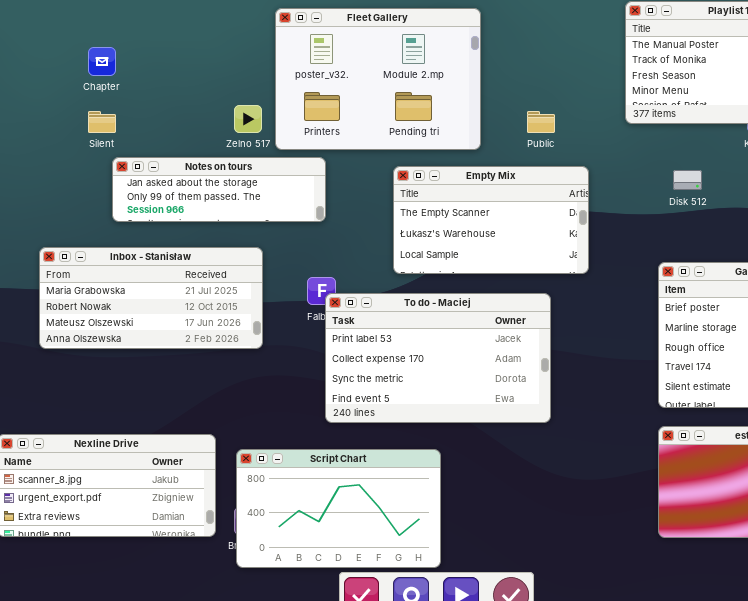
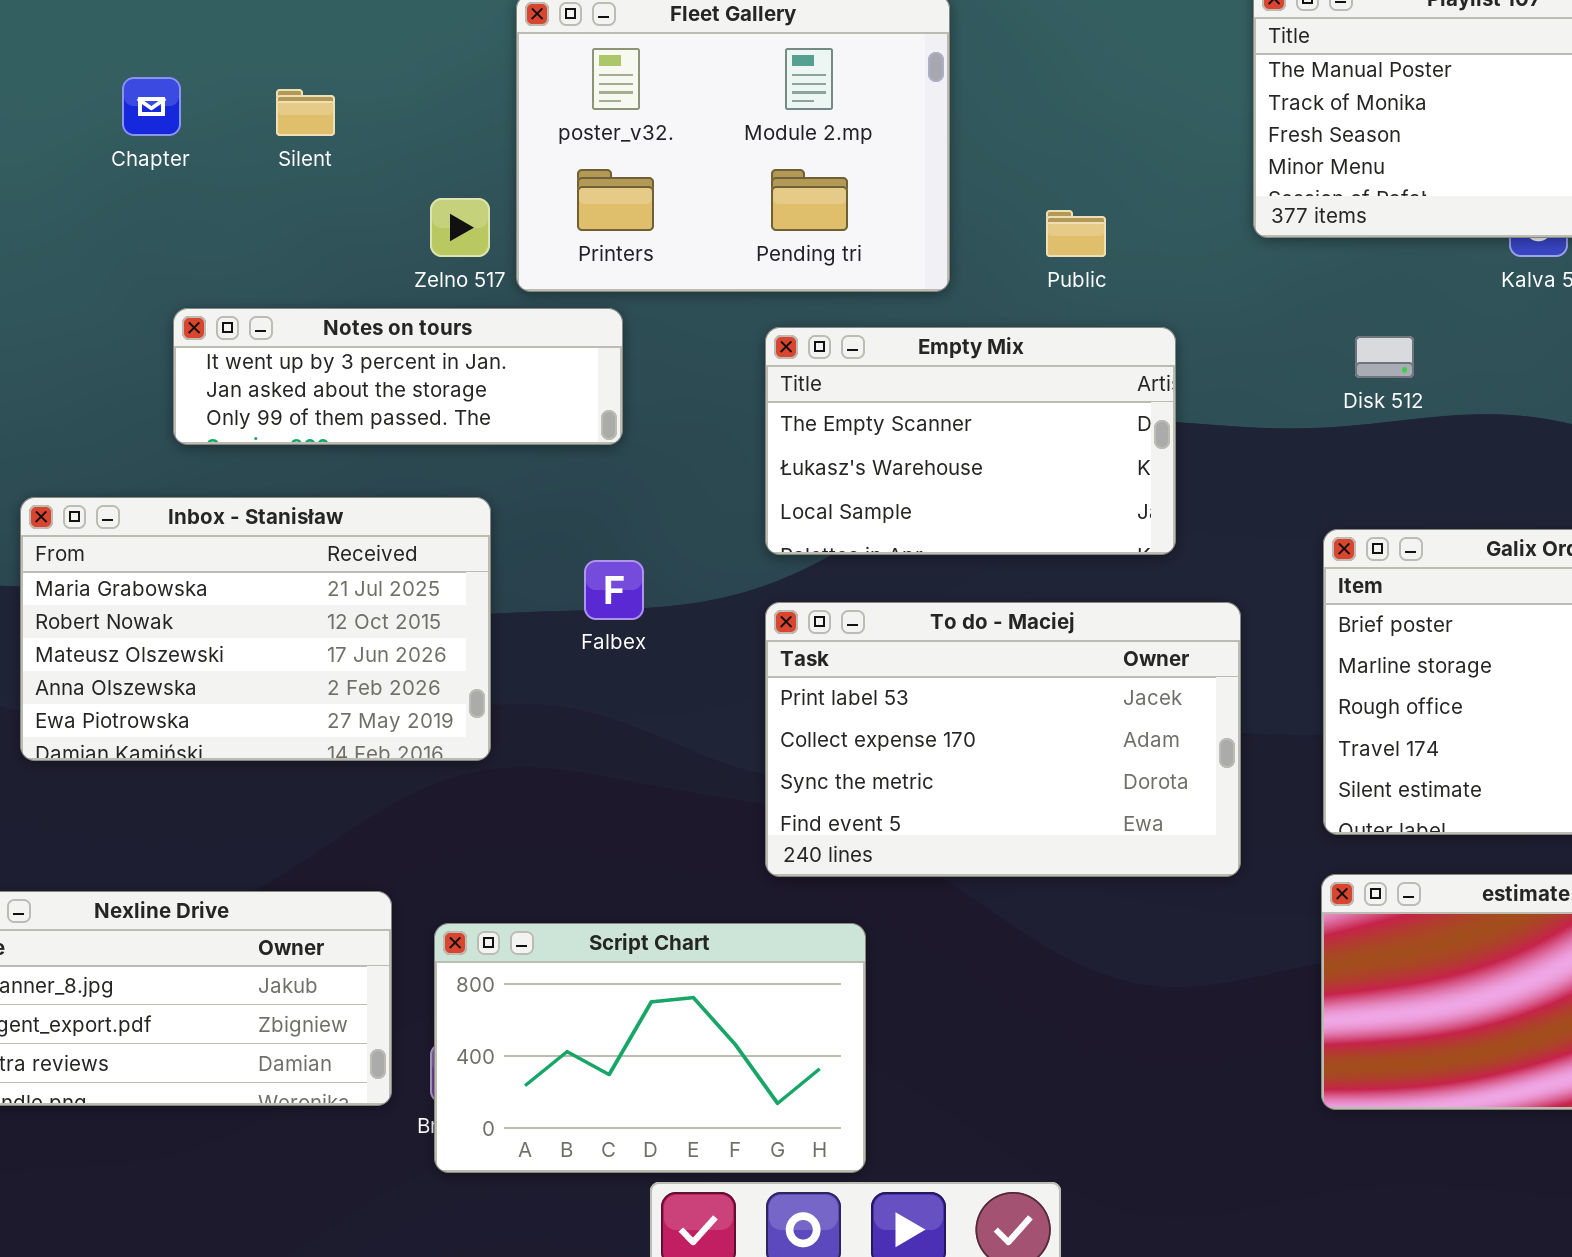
Silent: [88,111,116,133] -> [276,89,335,136], moved
Notes on tours: [112,157,326,222] -> [173,308,623,445], scrolled up 1 row
Inbox - Stanisław: [39,247,263,349] -> [20,497,491,761], resized
To do - Maciej: [325,293,551,423] -> [765,602,1241,877], moved

